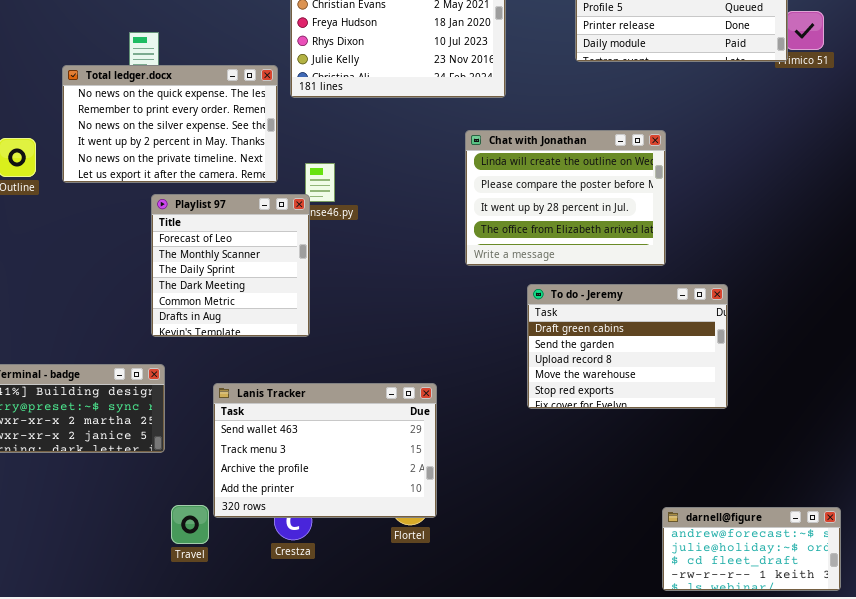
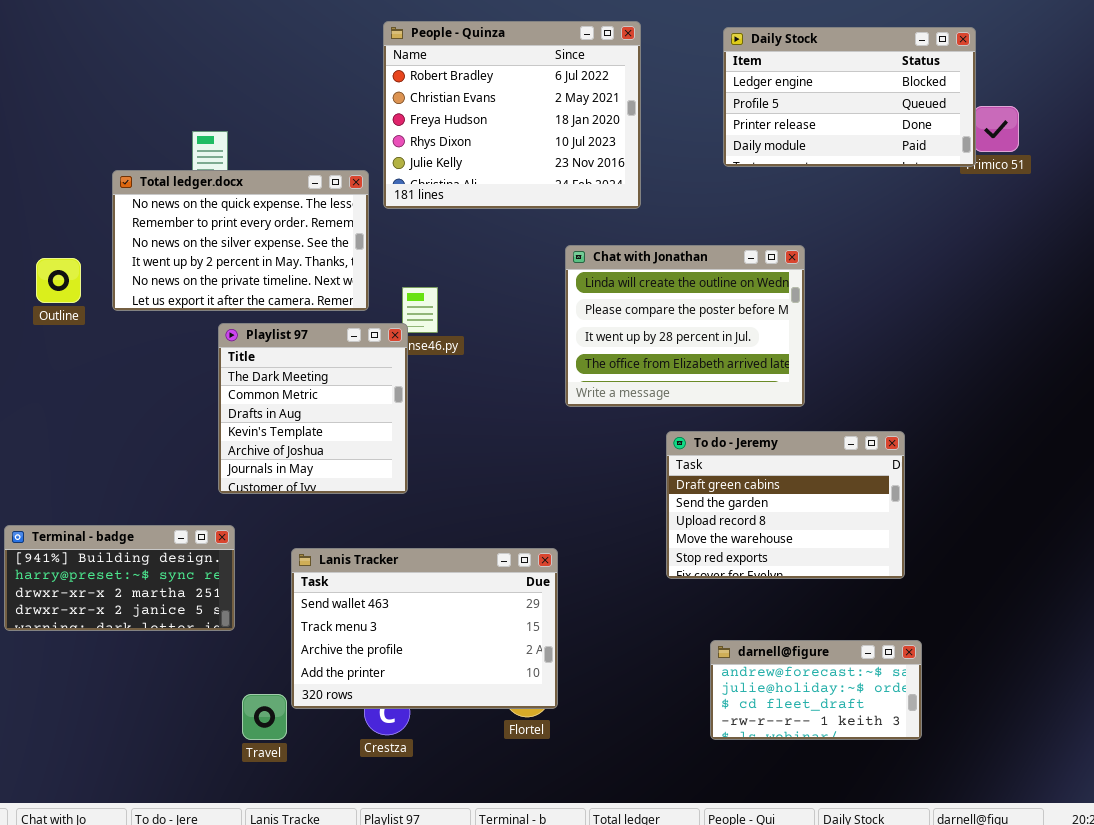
Chat with Jonathan: [465,130,666,266] -> [565,245,805,407], moved
Playlist 97: [151,194,310,337] -> [218,323,408,494], scrolled down 3 rows
darnell@figure: [662,507,841,591] -> [710,640,922,740], moved

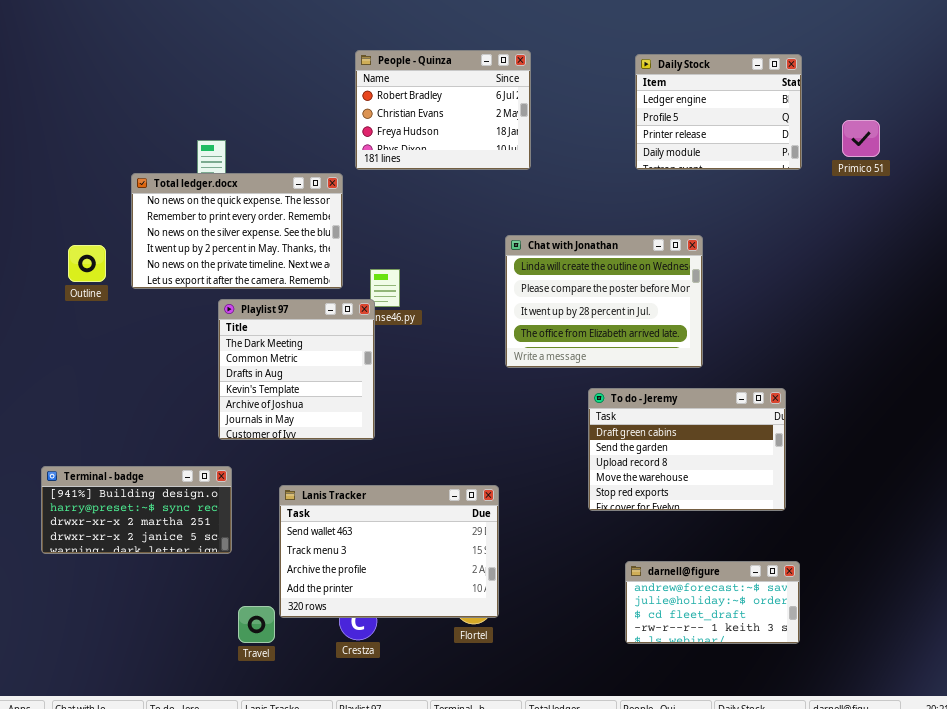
People - Quinza: [383,21,641,209] -> [355,50,531,170], resized
Daily Stock: [723,27,976,167] -> [635,54,802,170], resized

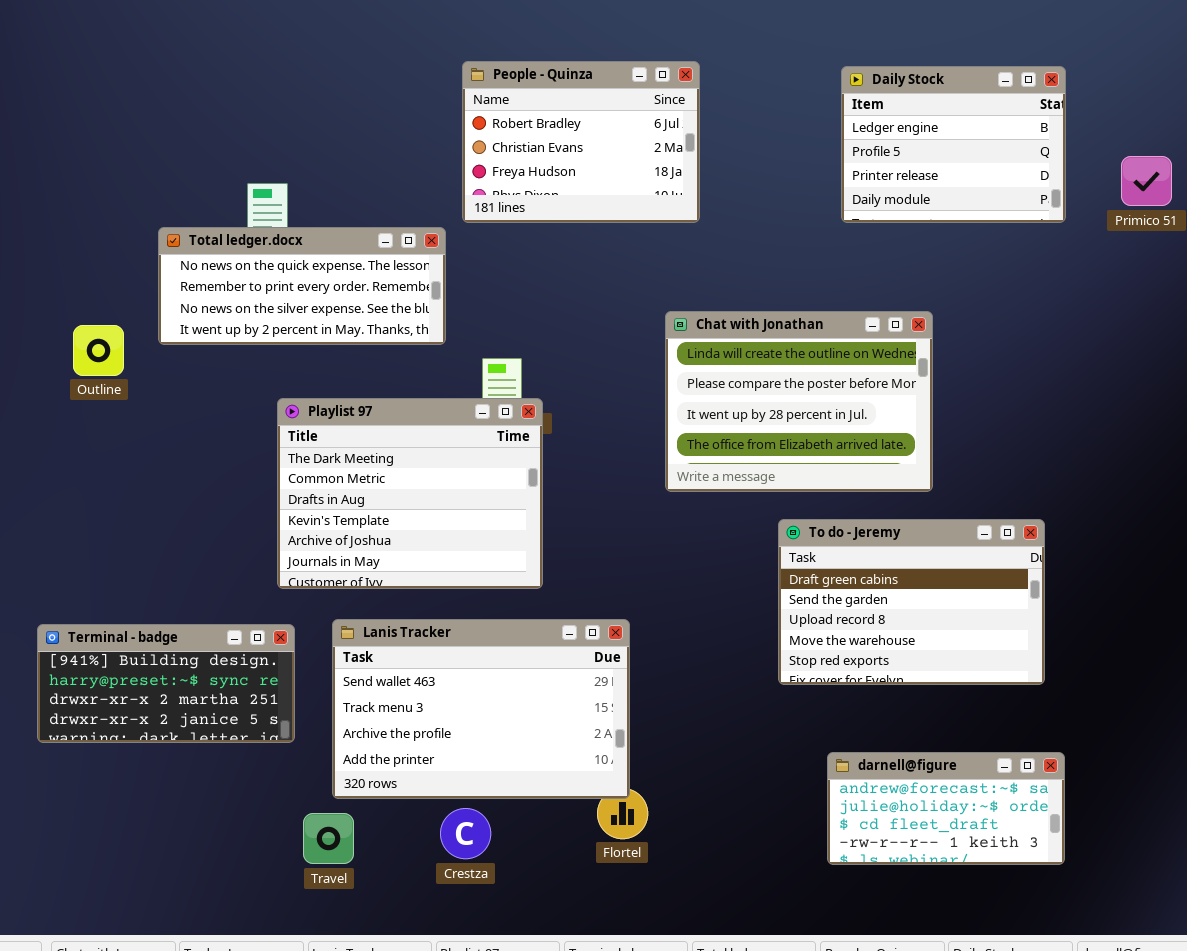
Total ledger.docx: [131,173,343,289] -> [158,227,446,345], resized
Playlist 97: [218,299,375,440] -> [277,398,543,589], resized
Lanis Tracker: [279,485,499,618] -> [332,619,630,799], moved

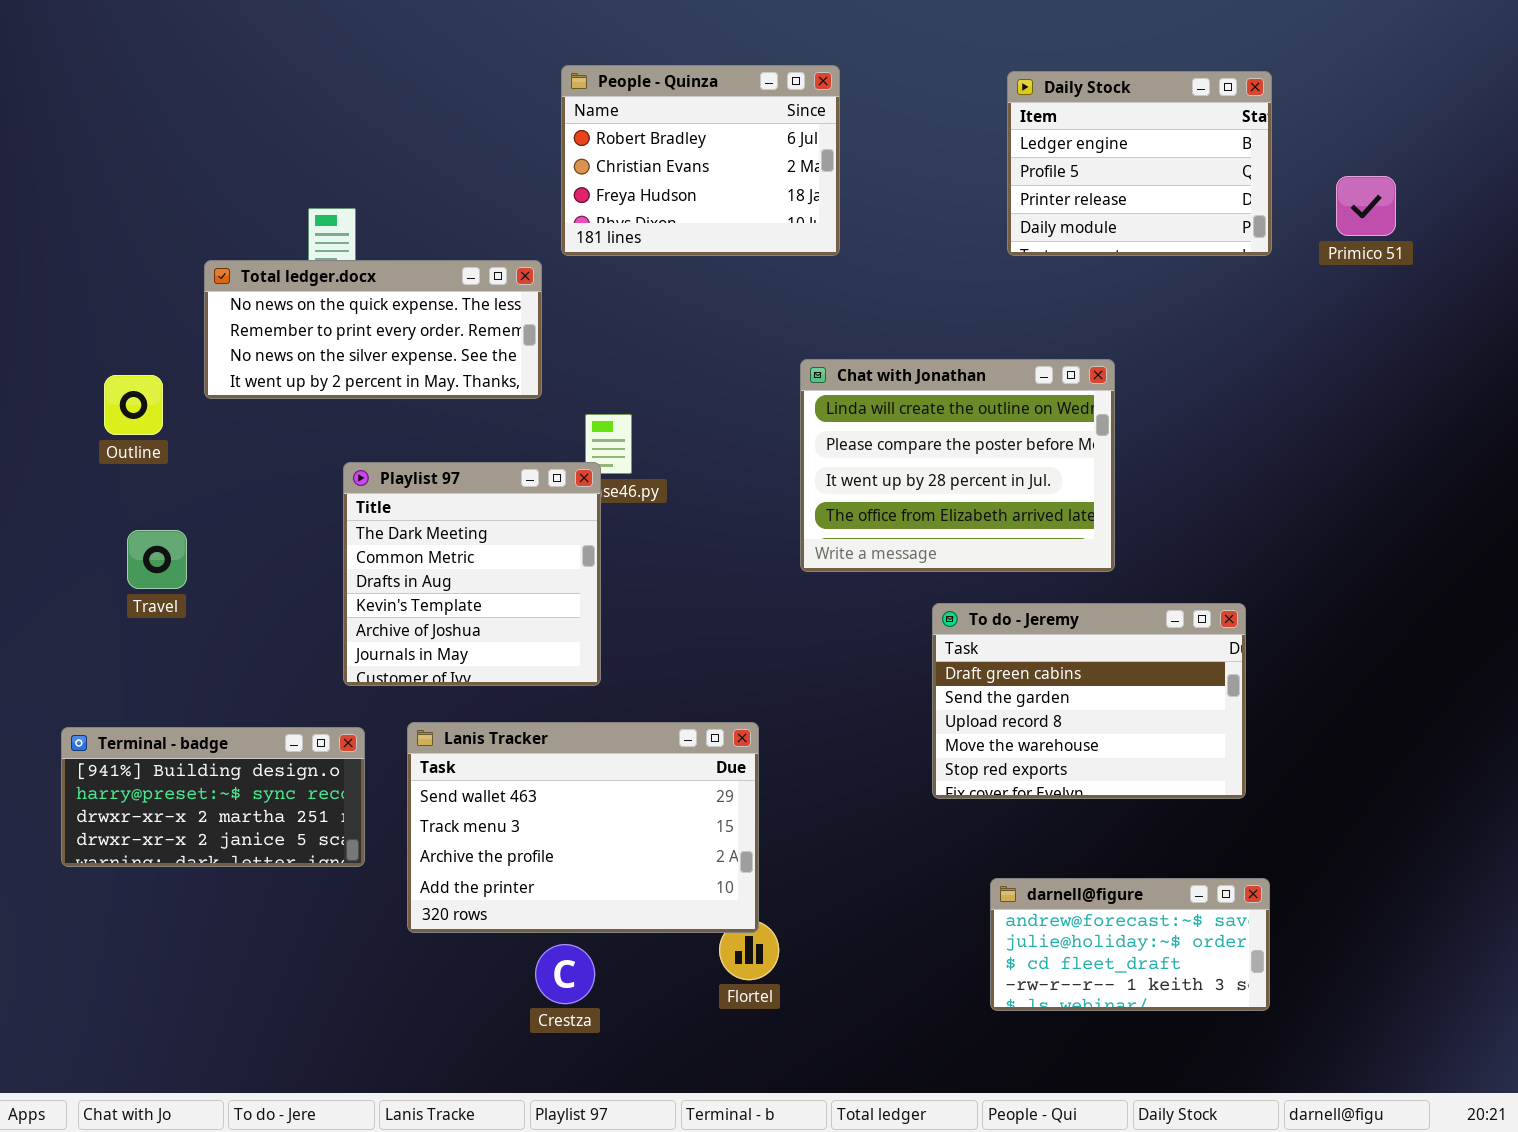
Playlist 97: [277,398,543,589] -> [343,462,601,686], resized
Travel: [303,813,354,864] -> [127,530,187,589], moved

